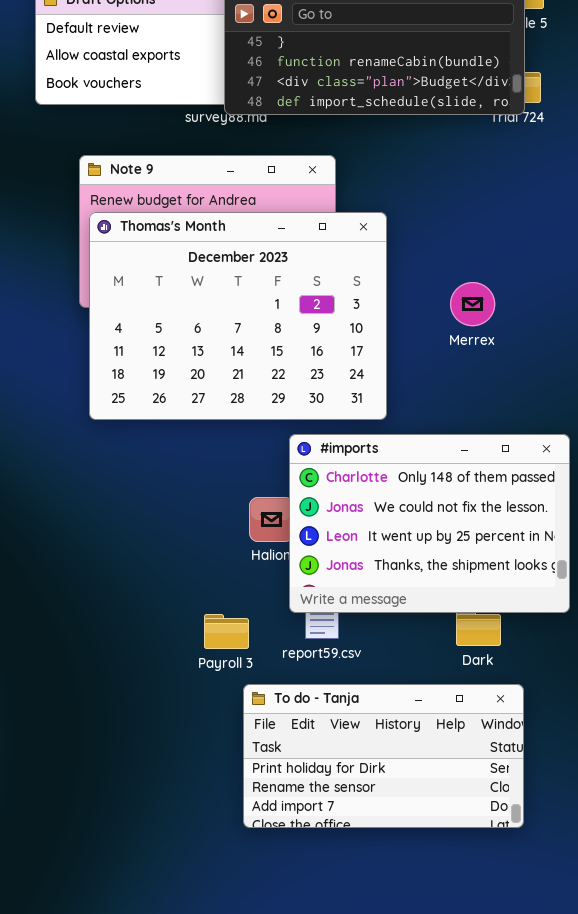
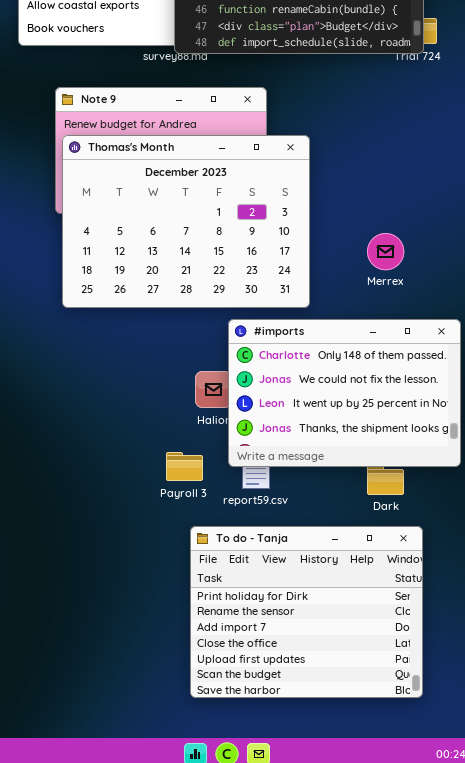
Merrex: [450,282,495,326] -> [367,233,404,270], moved
Payroll 3: [204,614,249,649] -> [166,452,203,481], moved
To do - Tanja: [243,684,524,828] -> [190,526,423,698], resized

